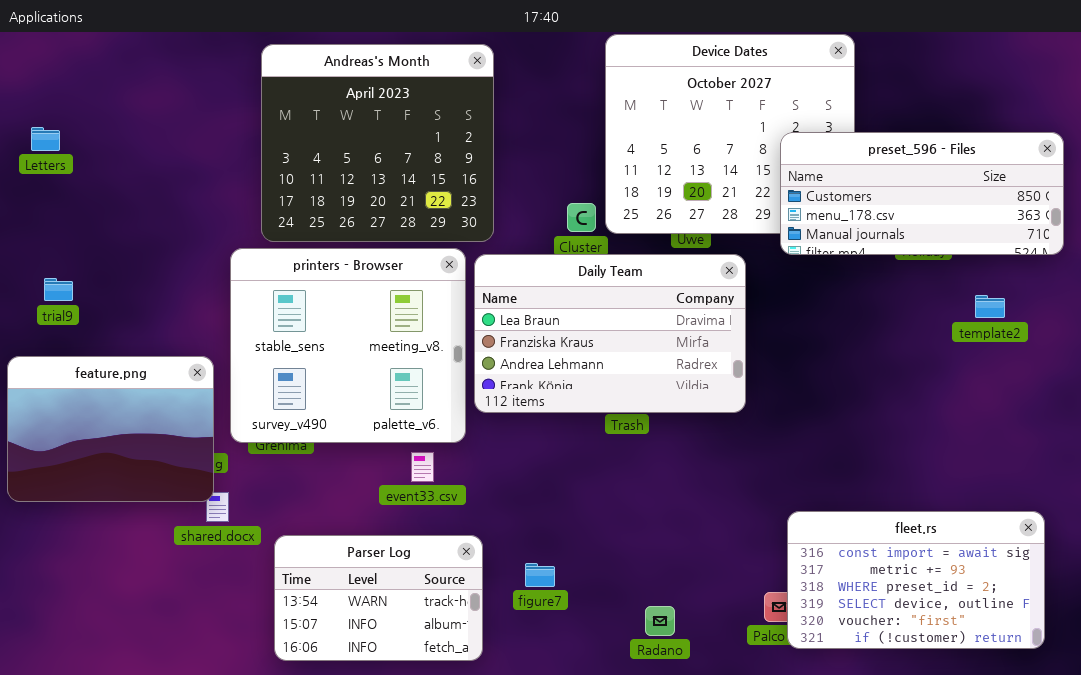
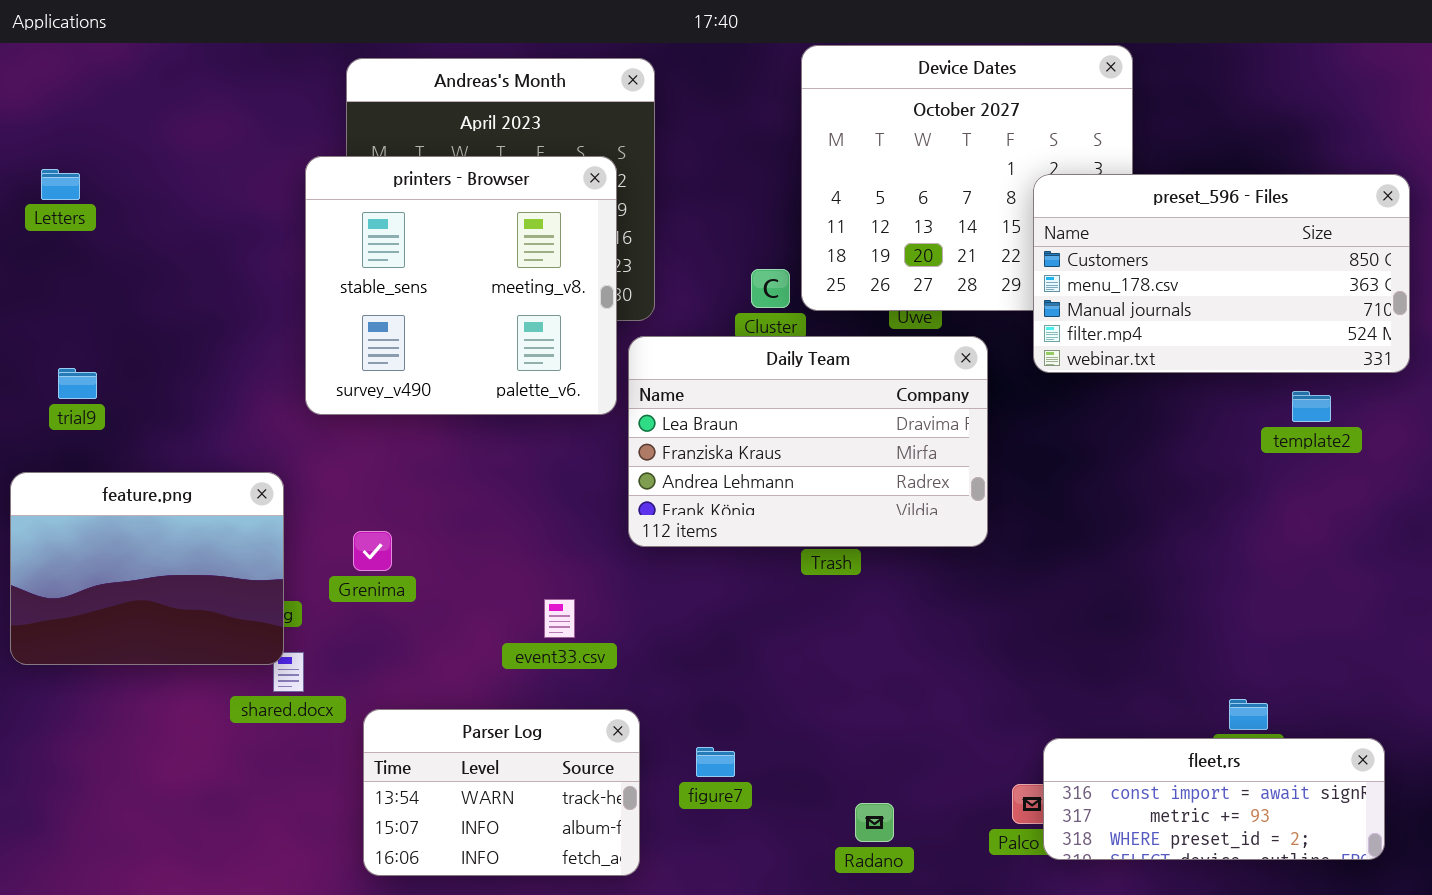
preset_596 - Files: [780,132,1064,255] -> [1033,174,1410,373], resized
printers - Browser: [230,248,466,443] -> [305,156,617,415], moved
fleet.rs: [787,511,1045,649] -> [1043,738,1385,860], resized

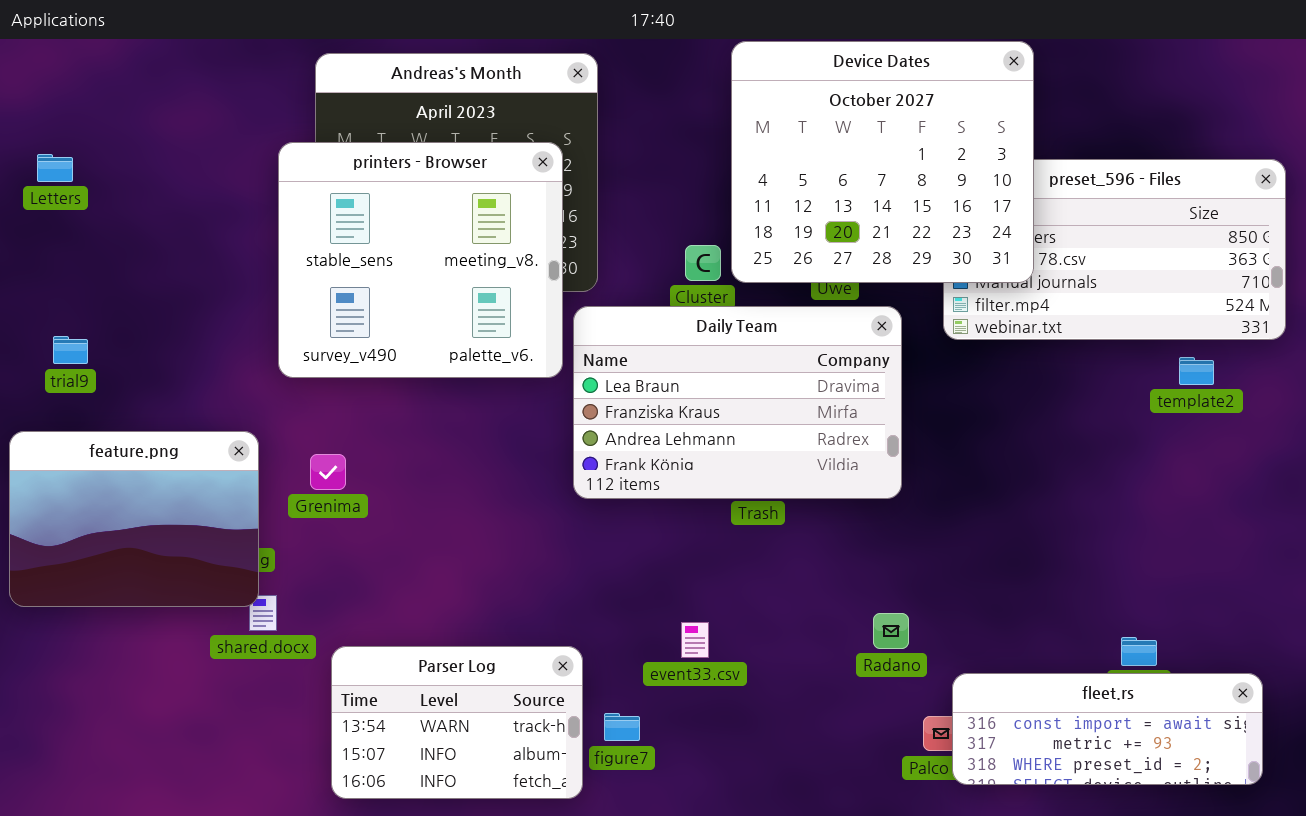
Device Dates: [801,45,1133,311] -> [731,41,1034,283], raised
Grenima: [353,531,392,571] -> [310,454,346,490], moved
event33.csv: [544,599,575,638] -> [681,622,709,658], moved
figure7: [696,747,735,777] -> [604,713,640,741], moved
Radano: [855,803,894,842] -> [873,613,909,649], moved

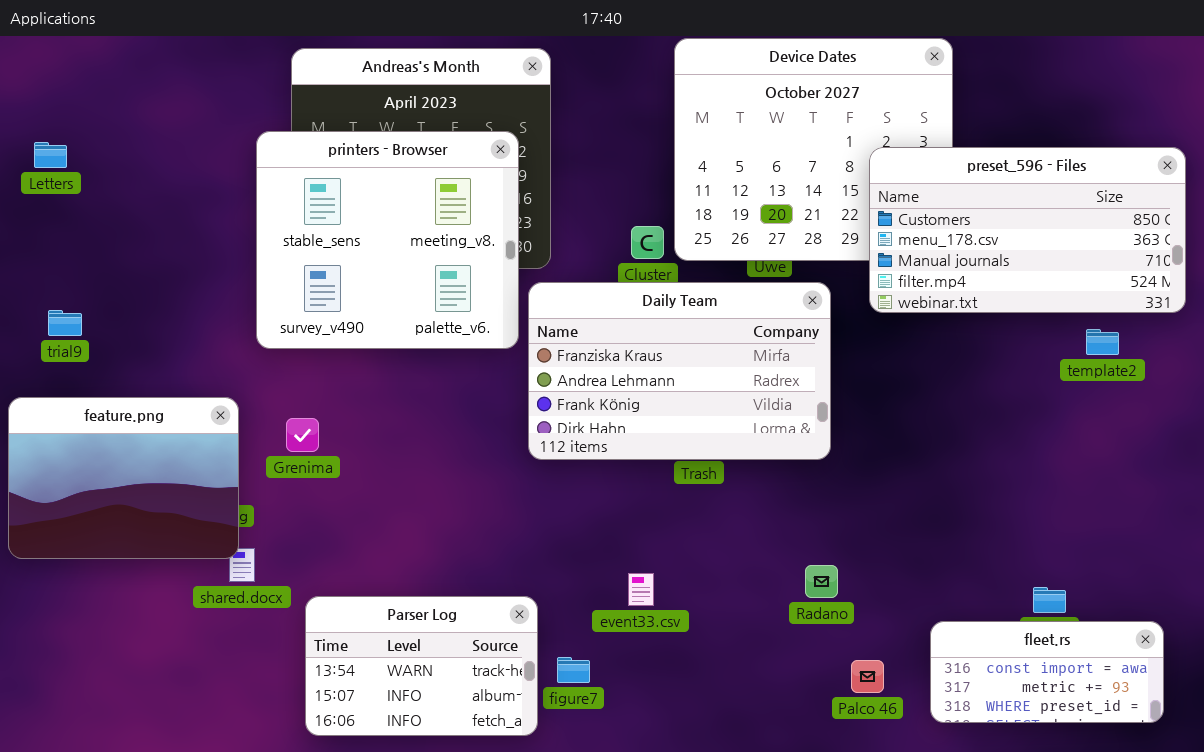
preset_596 - Files: [943,159,1286,340] -> [869,147,1186,313], raised
Daily Team: [573,306,902,499] -> [528,282,831,460], scrolled down 1 row
fleet.rs: [952,673,1263,785] -> [930,621,1164,723], resized

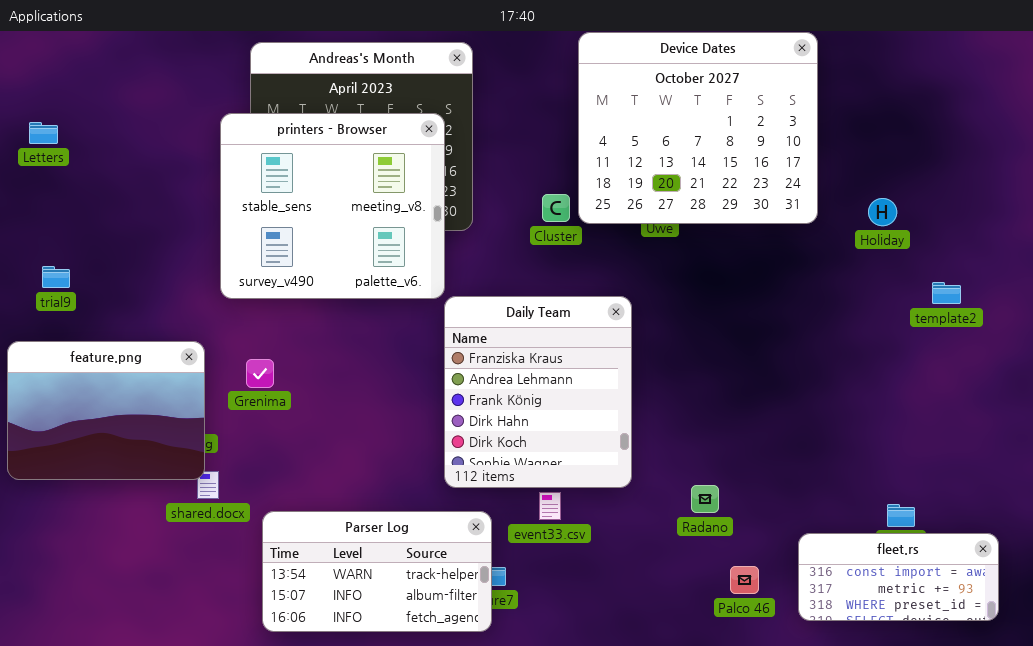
preset_596 - Files: [869,147,1186,313] -> none, closed
Daily Team: [528,282,831,460] -> [444,296,632,488], moved, resized
Parser Log: [305,596,538,736] -> [262,511,492,632], resized

